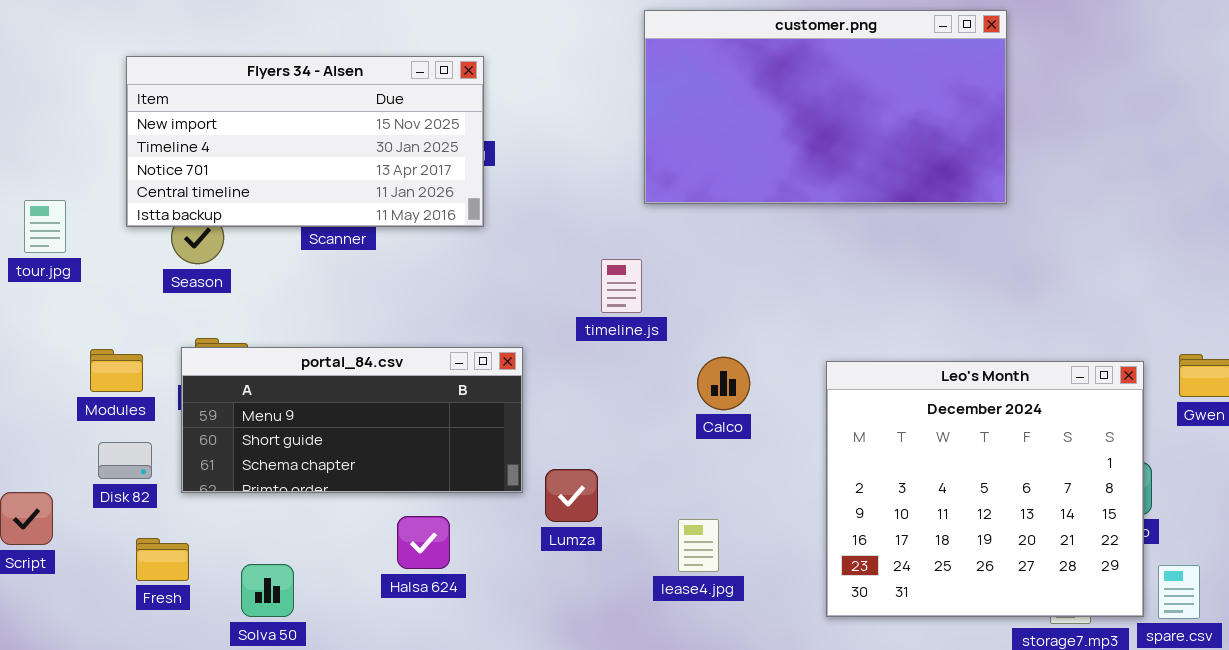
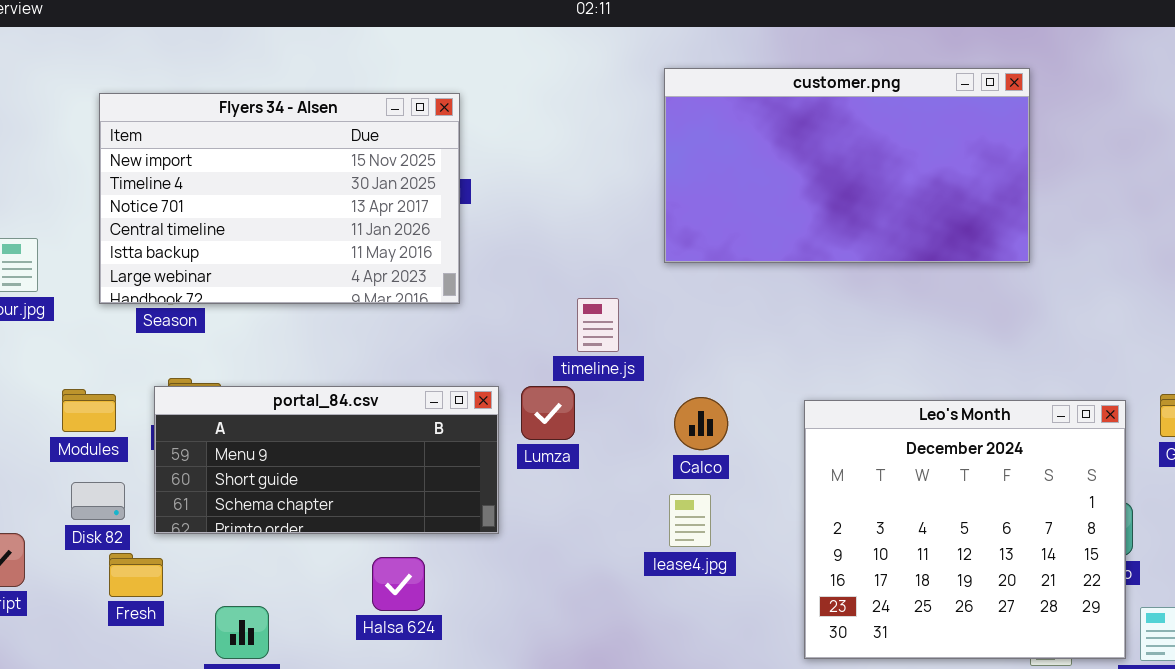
customer.png: [644,10,1007,204] -> [664,68,1030,263], moved
Flyers 34 - Alsen: [126,56,484,227] -> [99,93,460,304], resized
Lumza: [545,469,598,522] -> [521,386,575,440], moved
lease4.jpg: [678,519,719,572] -> [669,494,711,547], moved
Fresh: [136,538,189,581] -> [109,553,163,597], moved

